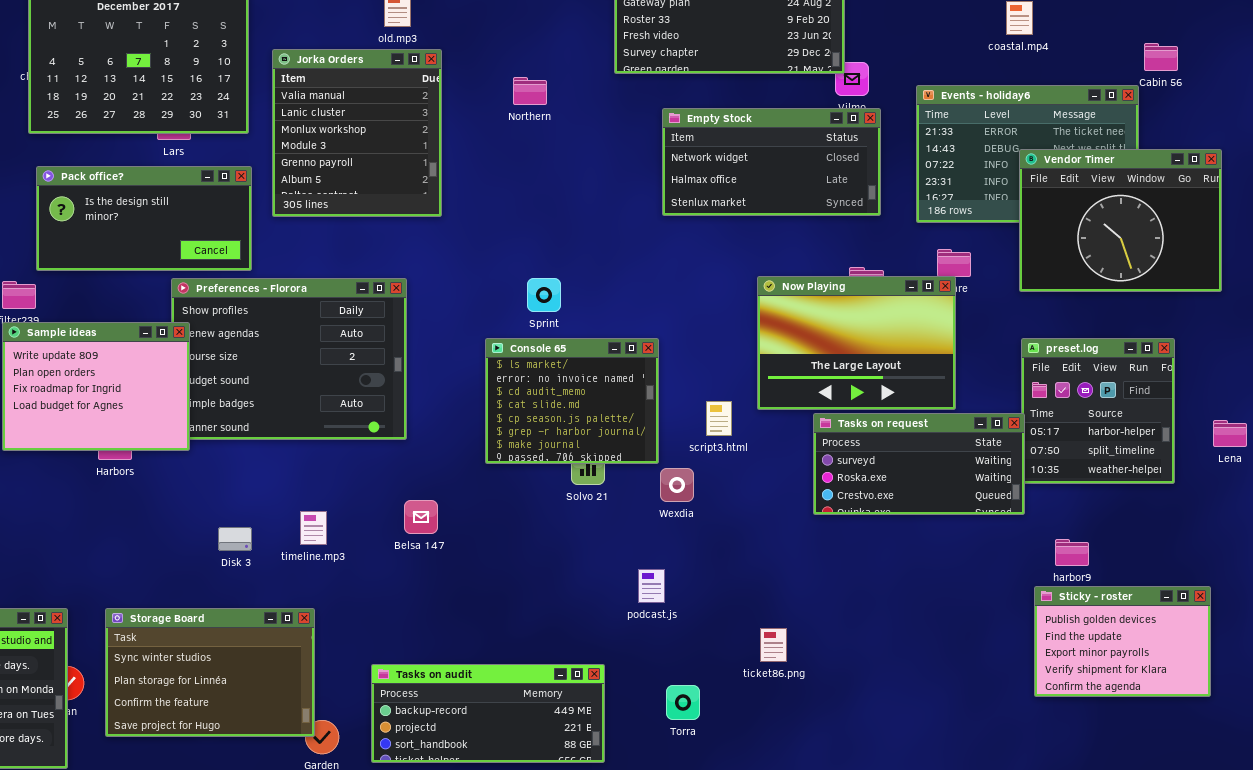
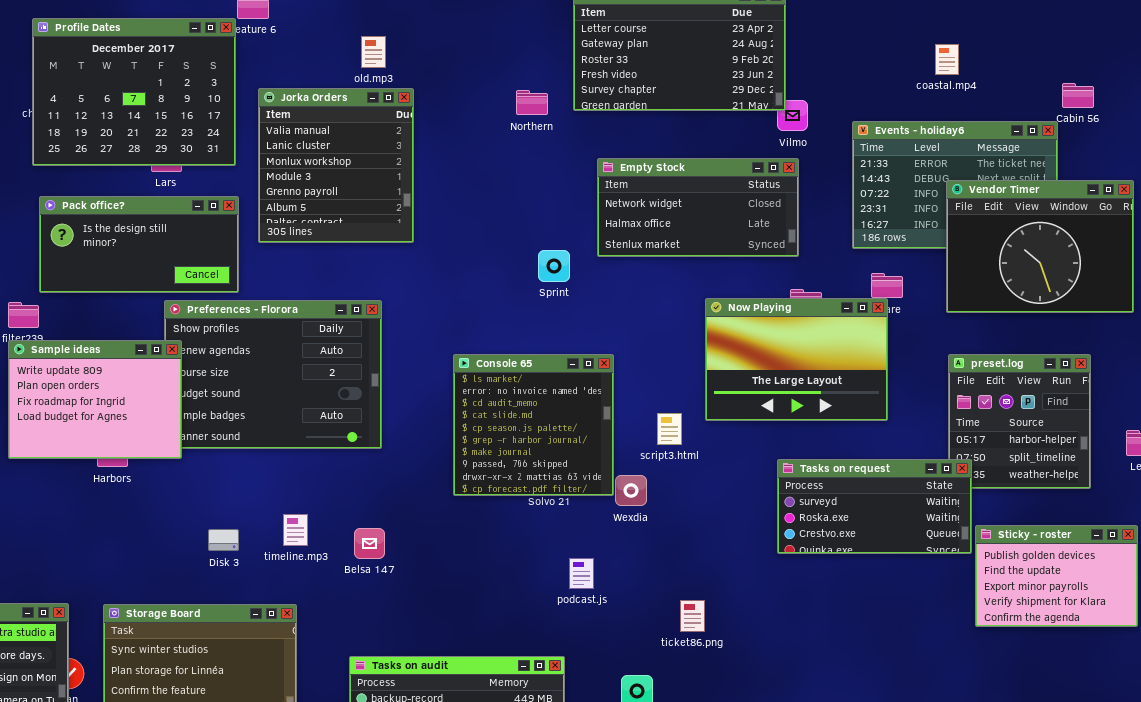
Northern: [513,77,547,105] -> [516,90,548,115], moved
Empty Stock: [662,108,881,216] -> [597,158,799,257], moved
Sprint: [527,278,561,312] -> [538,250,570,282], moved
Console 65: [485,338,659,464] -> [453,354,614,496], resized
Tasks on request: [813,413,1025,515] -> [777,459,972,554], moved
Belsa 147: [404,500,438,534] -> [354,528,385,559], moved
podcast.js: [638,569,665,603] -> [569,558,594,589], moved
Sticky - roster: [1034,586,1211,697] -> [975,525,1138,627], moved
ticket86.png: [760,628,787,662] -> [680,600,705,632], moved

